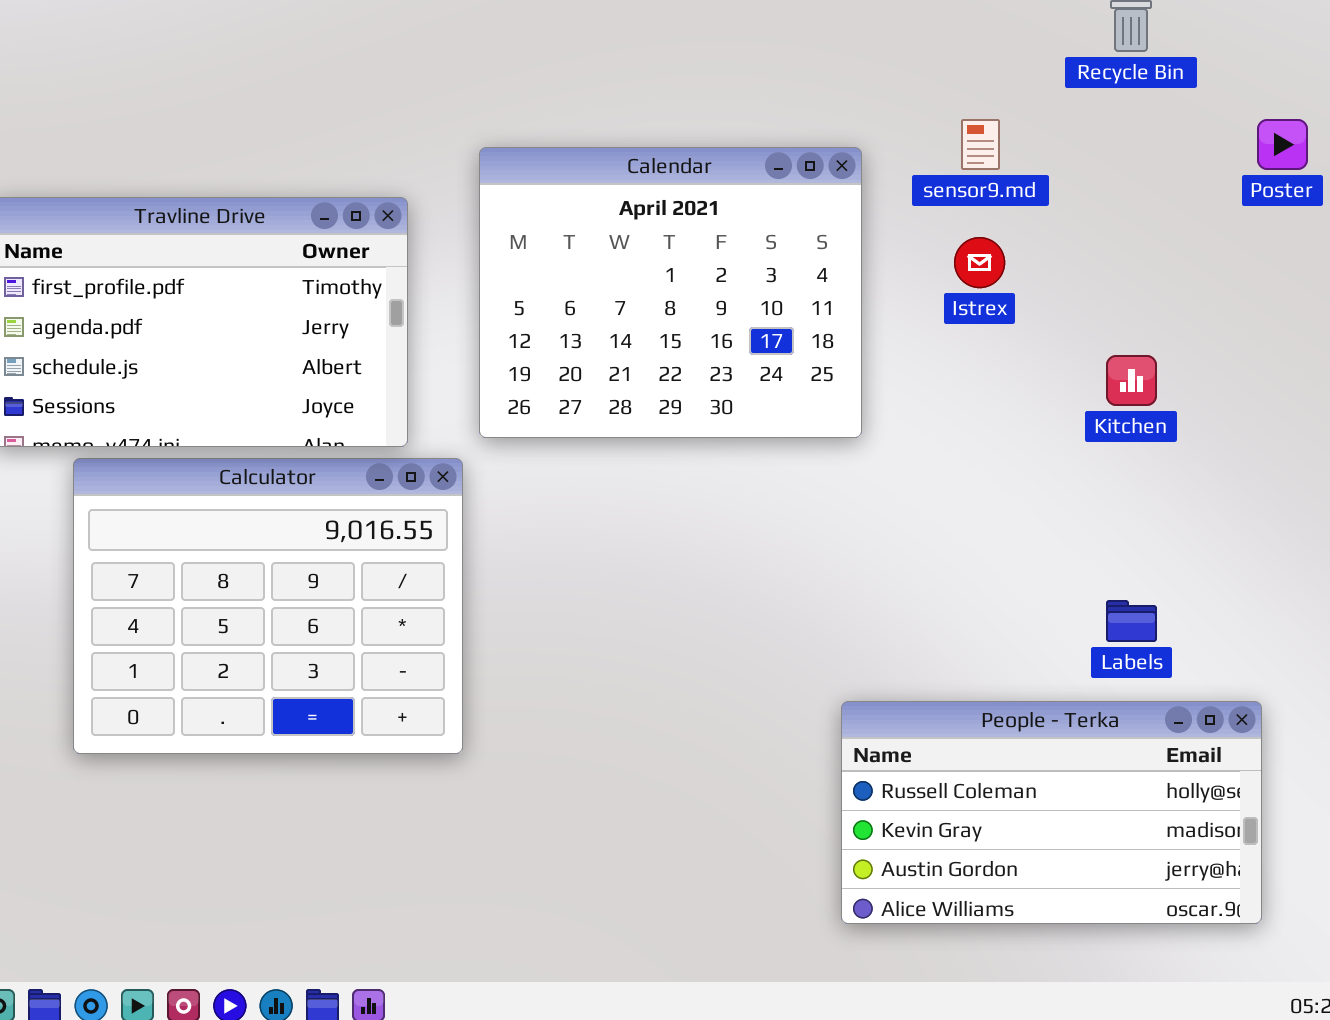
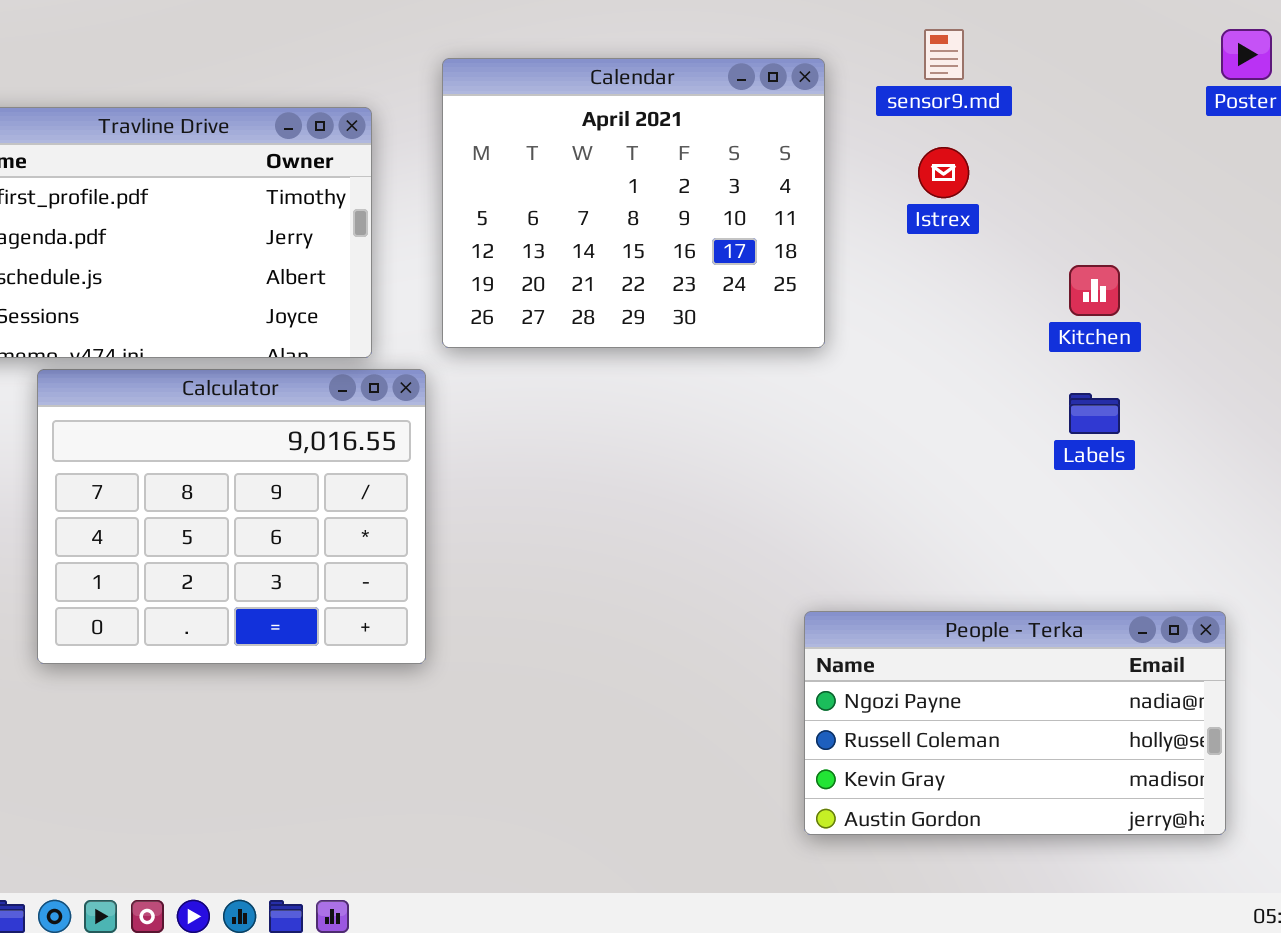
Labels: [1106,600,1157,642] -> [1069,393,1120,434], moved
People - Terka: [841,701,1262,924] -> [804,611,1226,835], scrolled up 1 row

